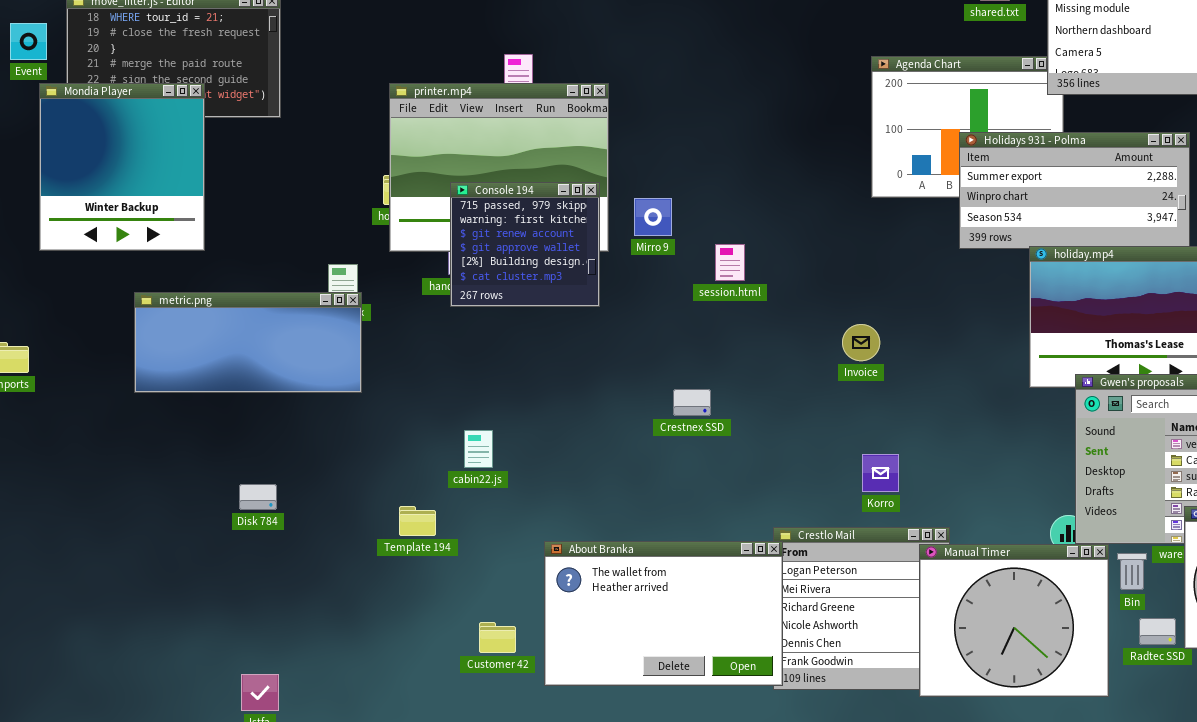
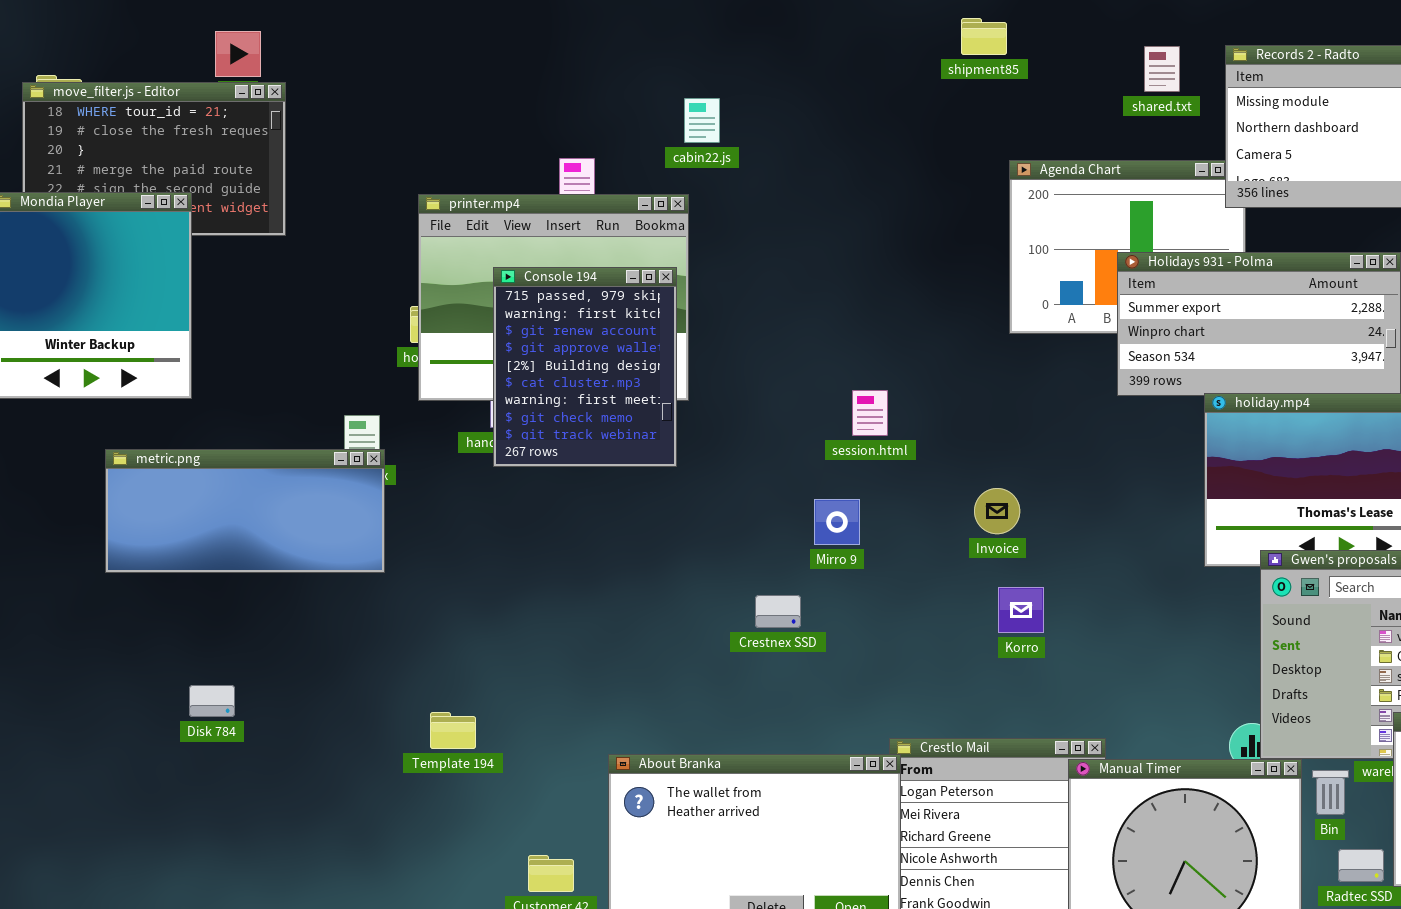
Console 194: [450,182,600,307] -> [493,267,677,467], resized
Mirro 9: [634,198,672,236] -> [814,499,860,545], moved
session.html: [715,244,745,281] -> [852,390,888,436], moved
Crestnex SSD: [673,389,711,416] -> [755,595,801,628], moved
cabin22.js: [464,430,493,468] -> [684,98,720,143], moved
Korro: [862,454,899,492] -> [998,587,1044,633], moved
Disk 784: [239,484,277,510] -> [189,685,235,717], moved

